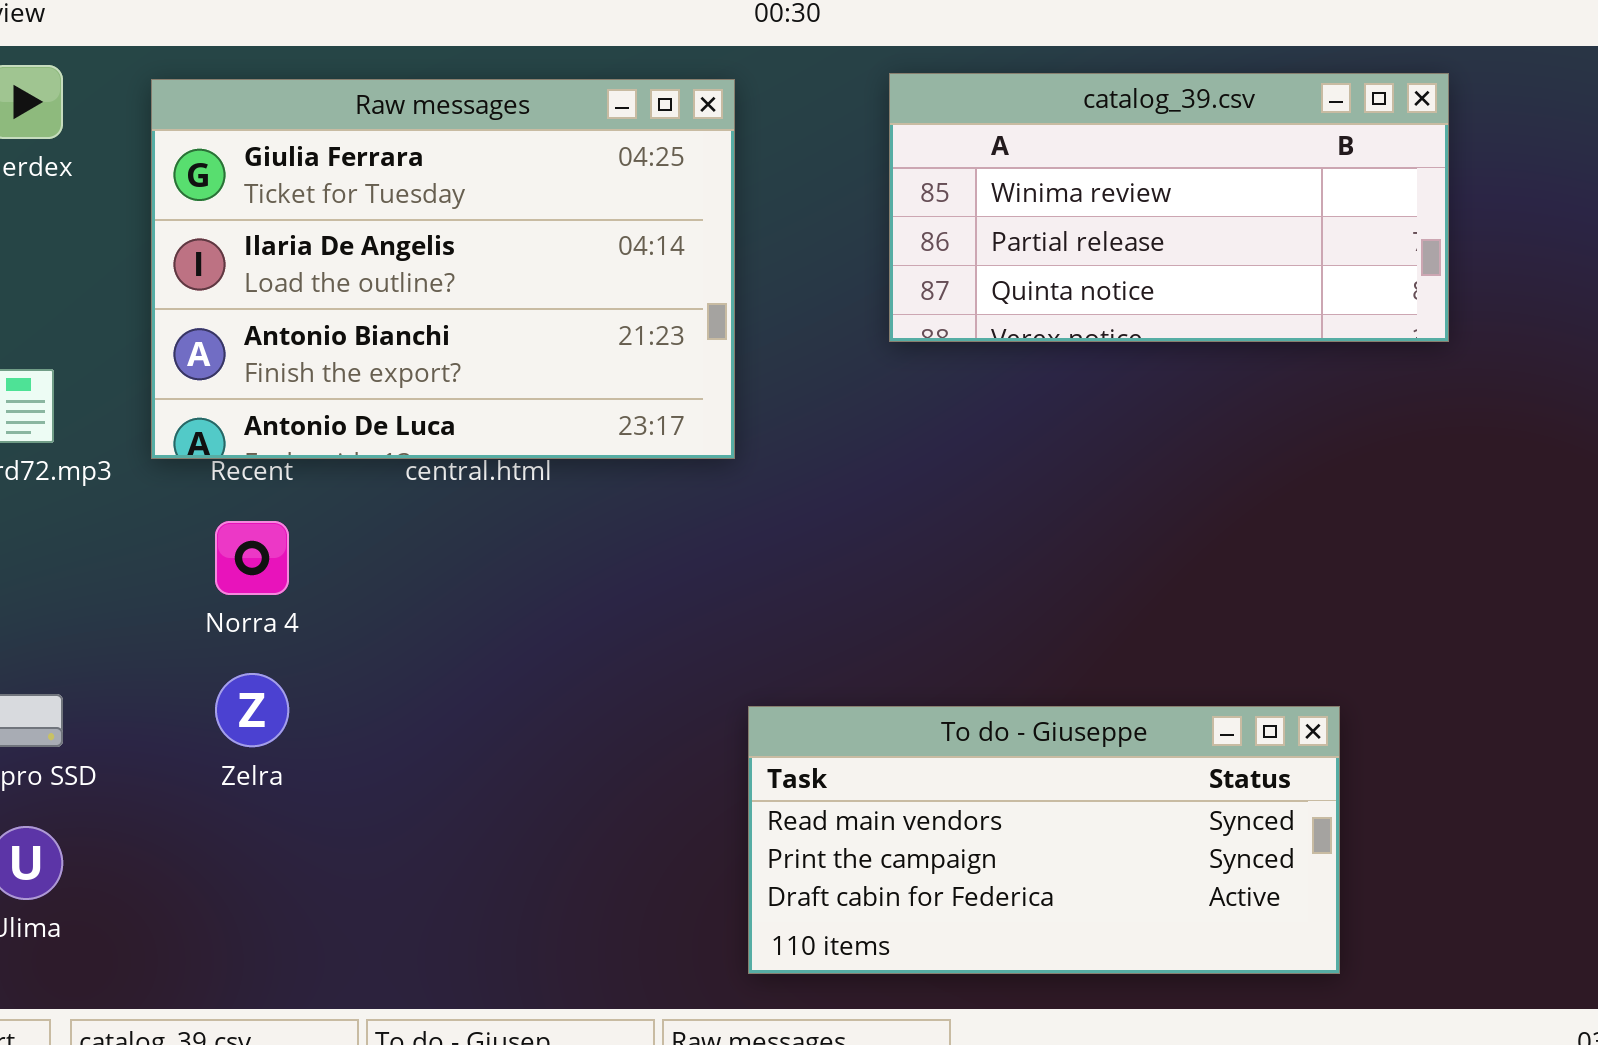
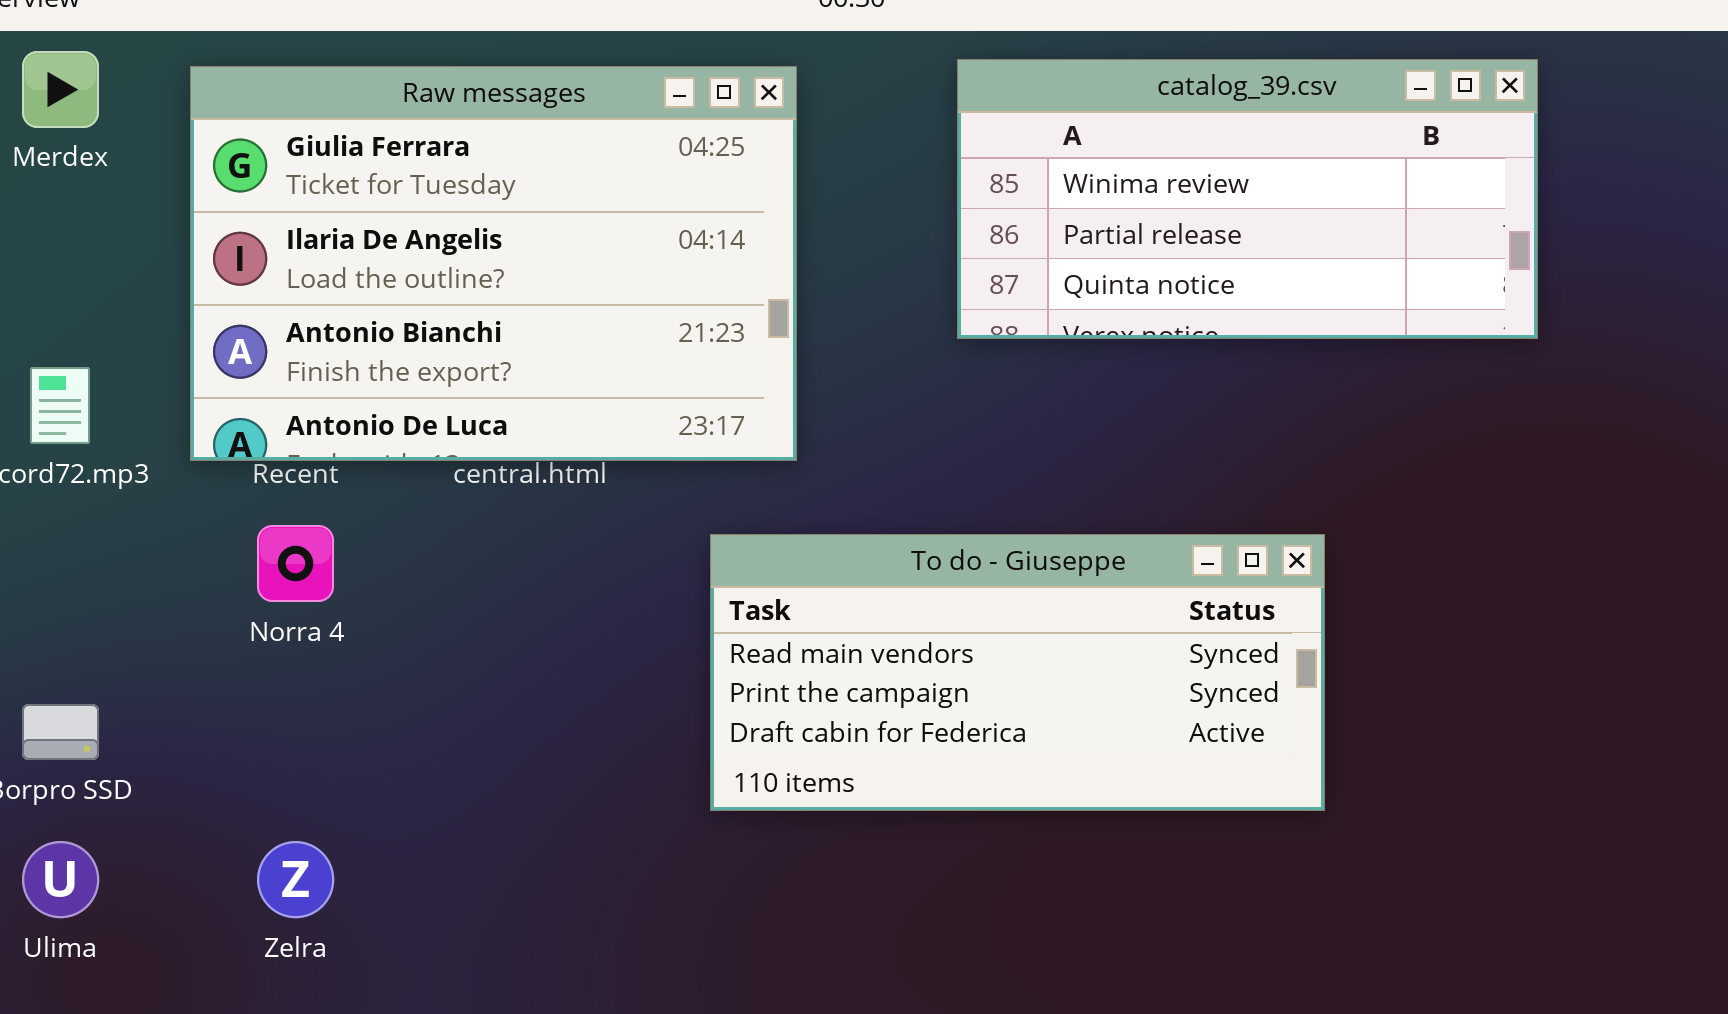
Zelra: [215,673,289,747] -> [257,841,334,918], moved
To do - Giuseppe: [748,706,1340,974] -> [710,534,1325,811], moved

